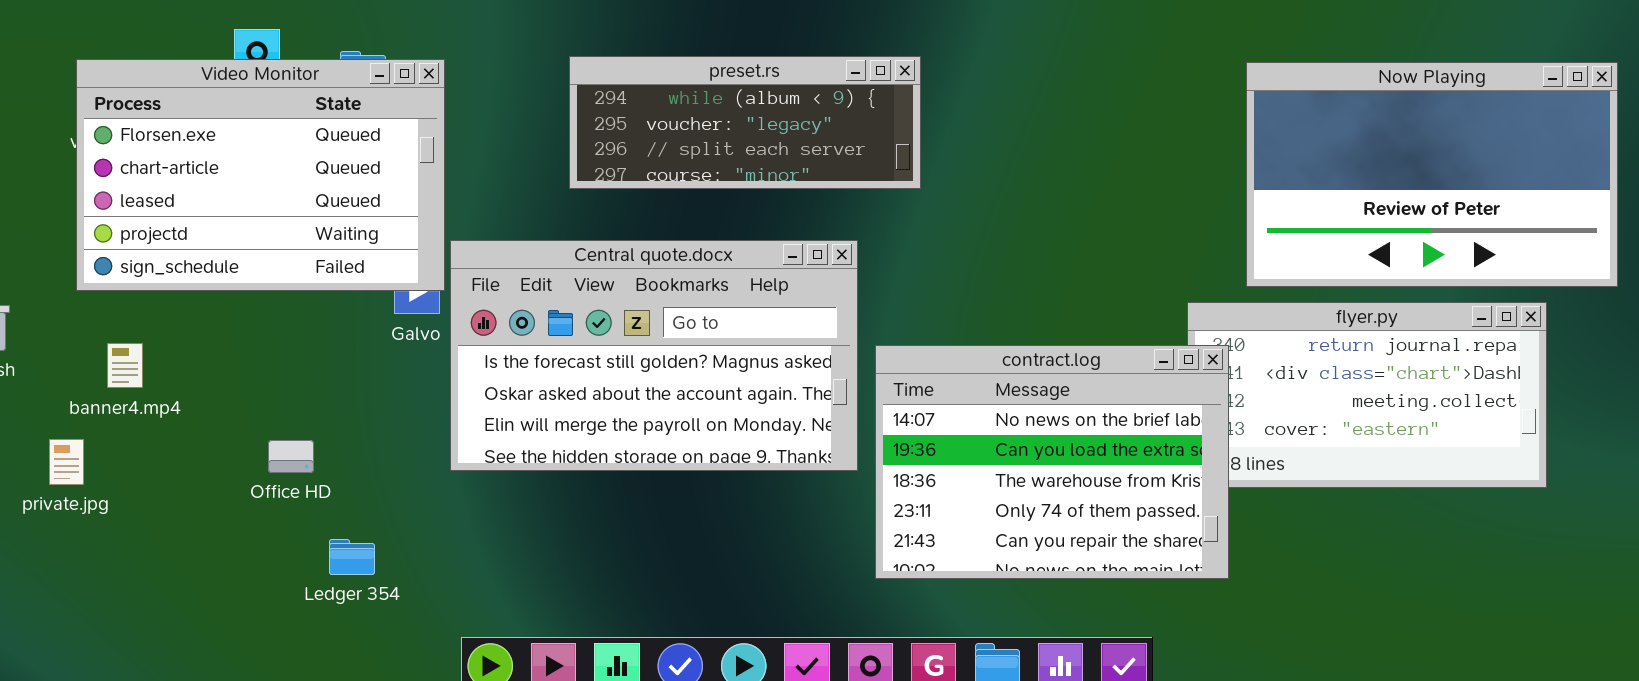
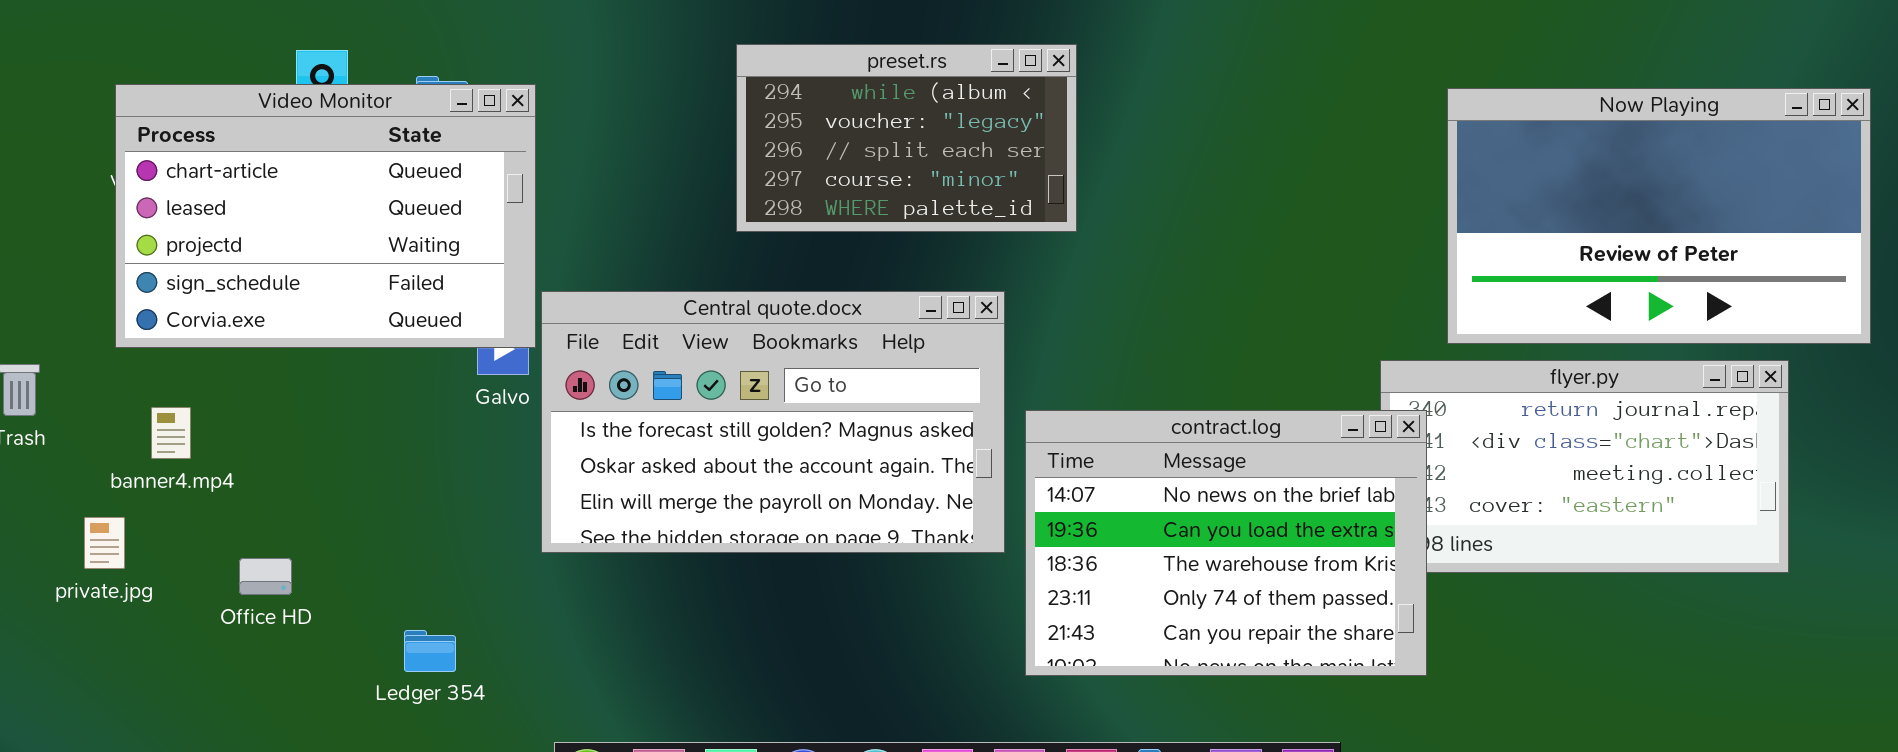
preset.rs: [569,56,921,189] -> [736,44,1077,232], resized
Video Monitor: [76,59,445,291] -> [115,84,536,348], scrolled down 1 row
Office HD: [268,440,314,473] -> [239,558,292,595], moved

